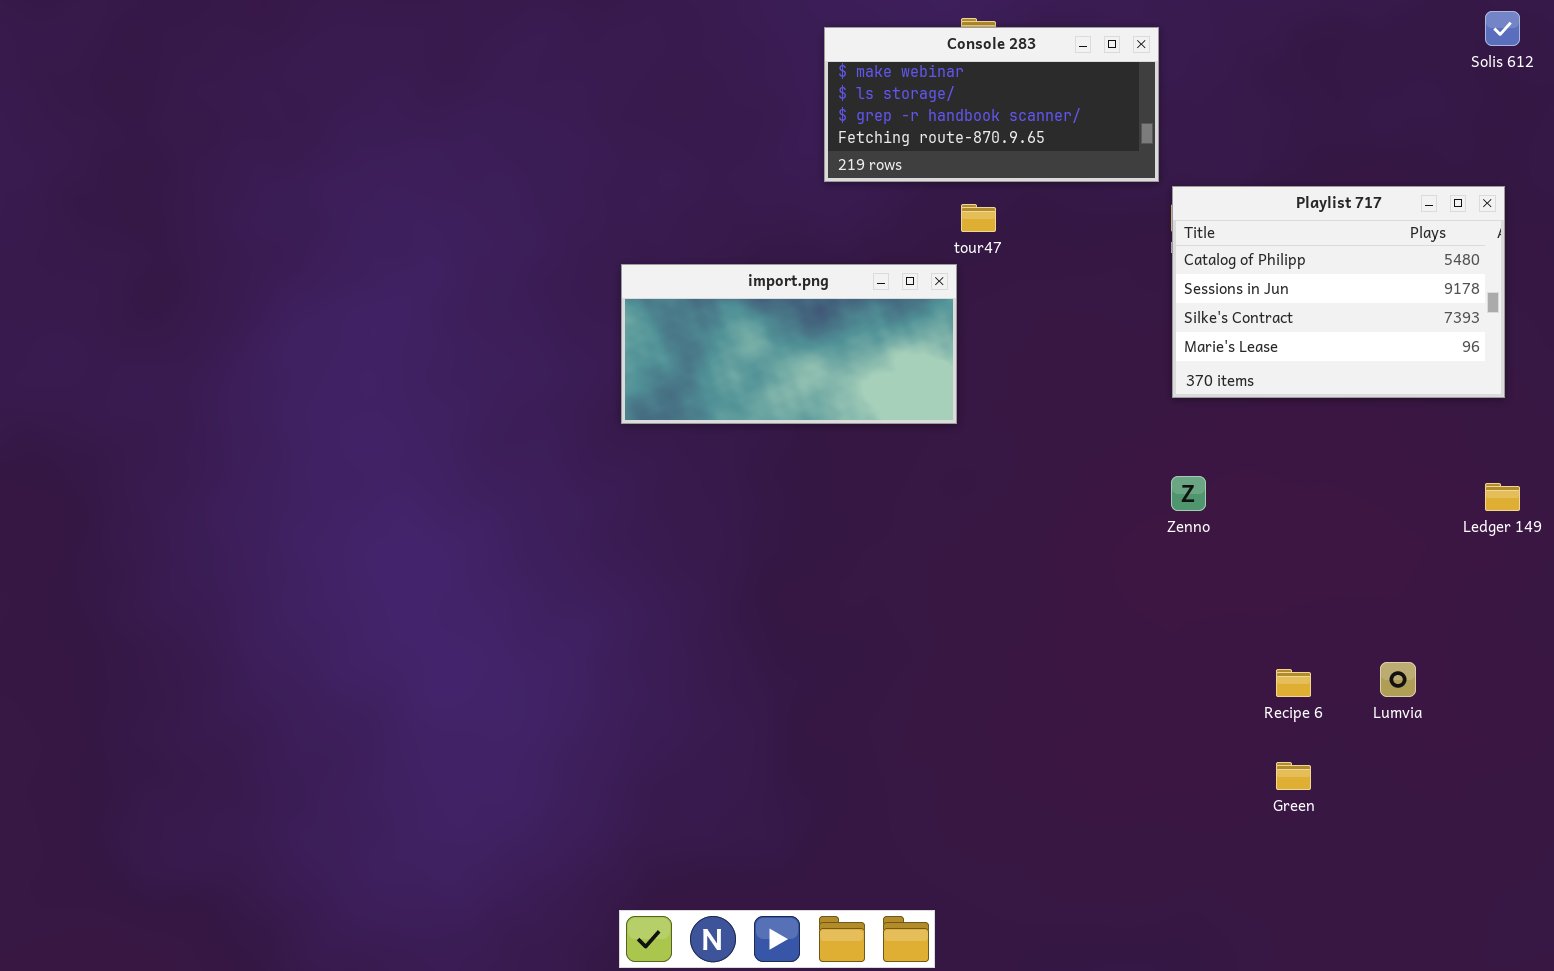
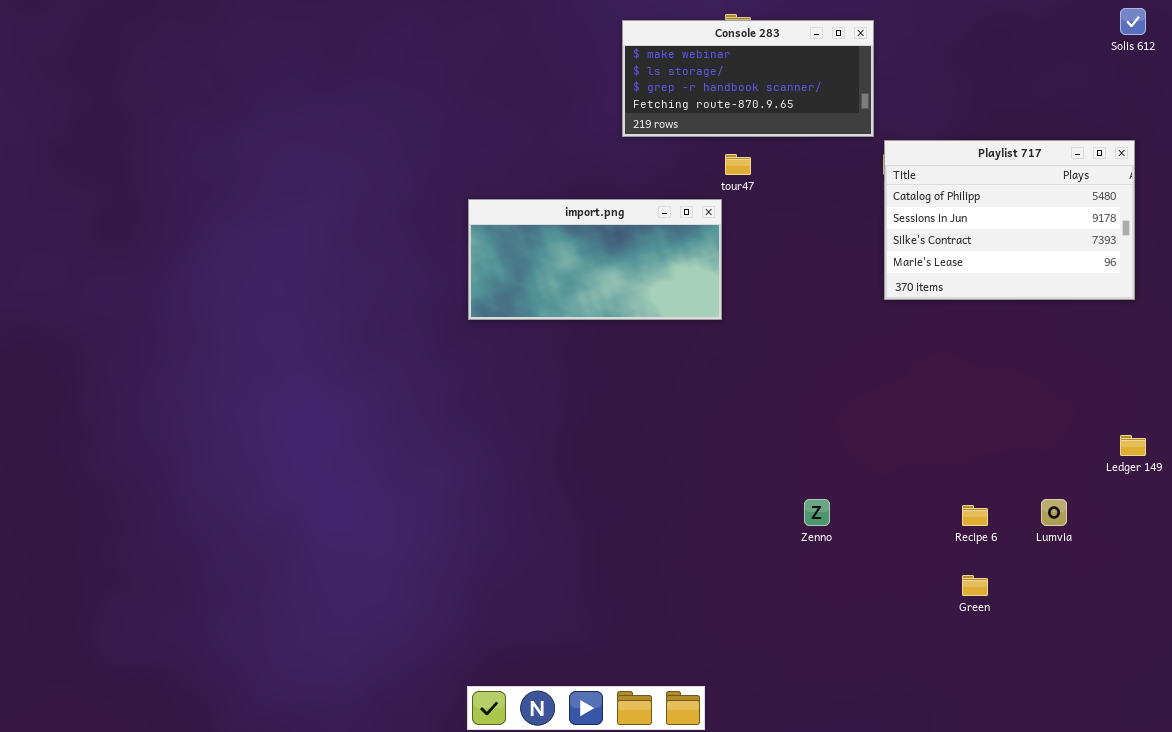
Zenno: [1171,476,1206,511] -> [804,499,830,526], moved
Ledger 149: [1485,483,1520,511] -> [1120,435,1146,456], moved

